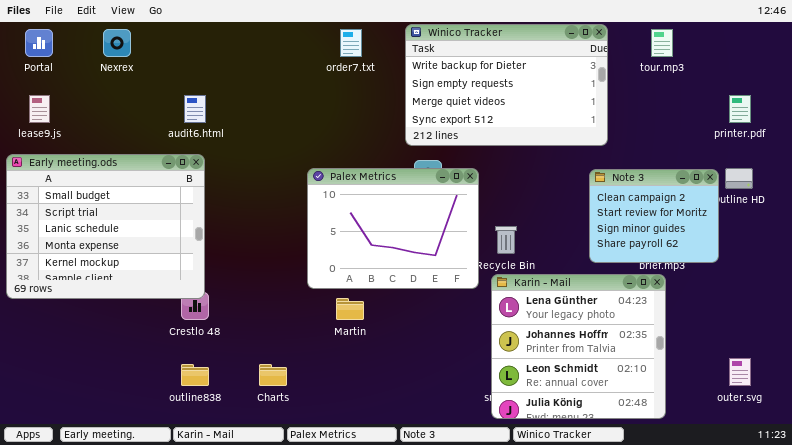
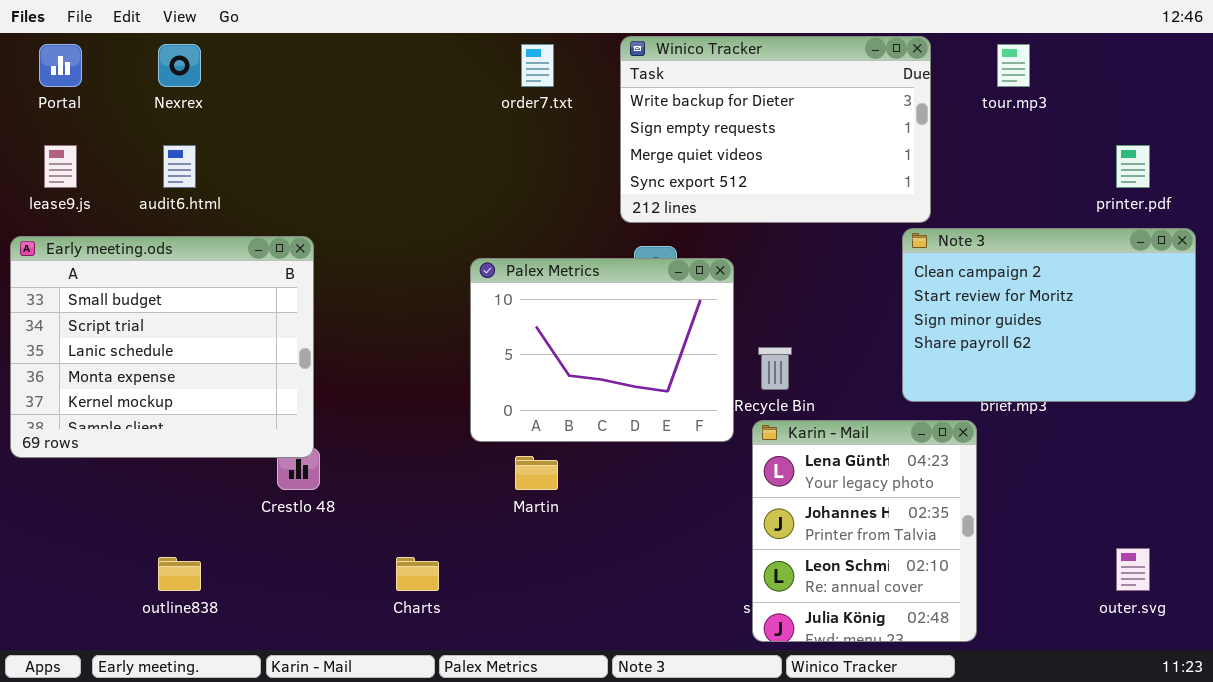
audit6.html: [184,95,206,123] -> [163,145,196,188], moved
Note 3: [589,169,719,263] -> [902,228,1196,402], resized
Karin - Mail: [491,274,666,419] -> [752,420,977,642], resized
outline838: [181,364,209,386] -> [158,557,201,591], moved

